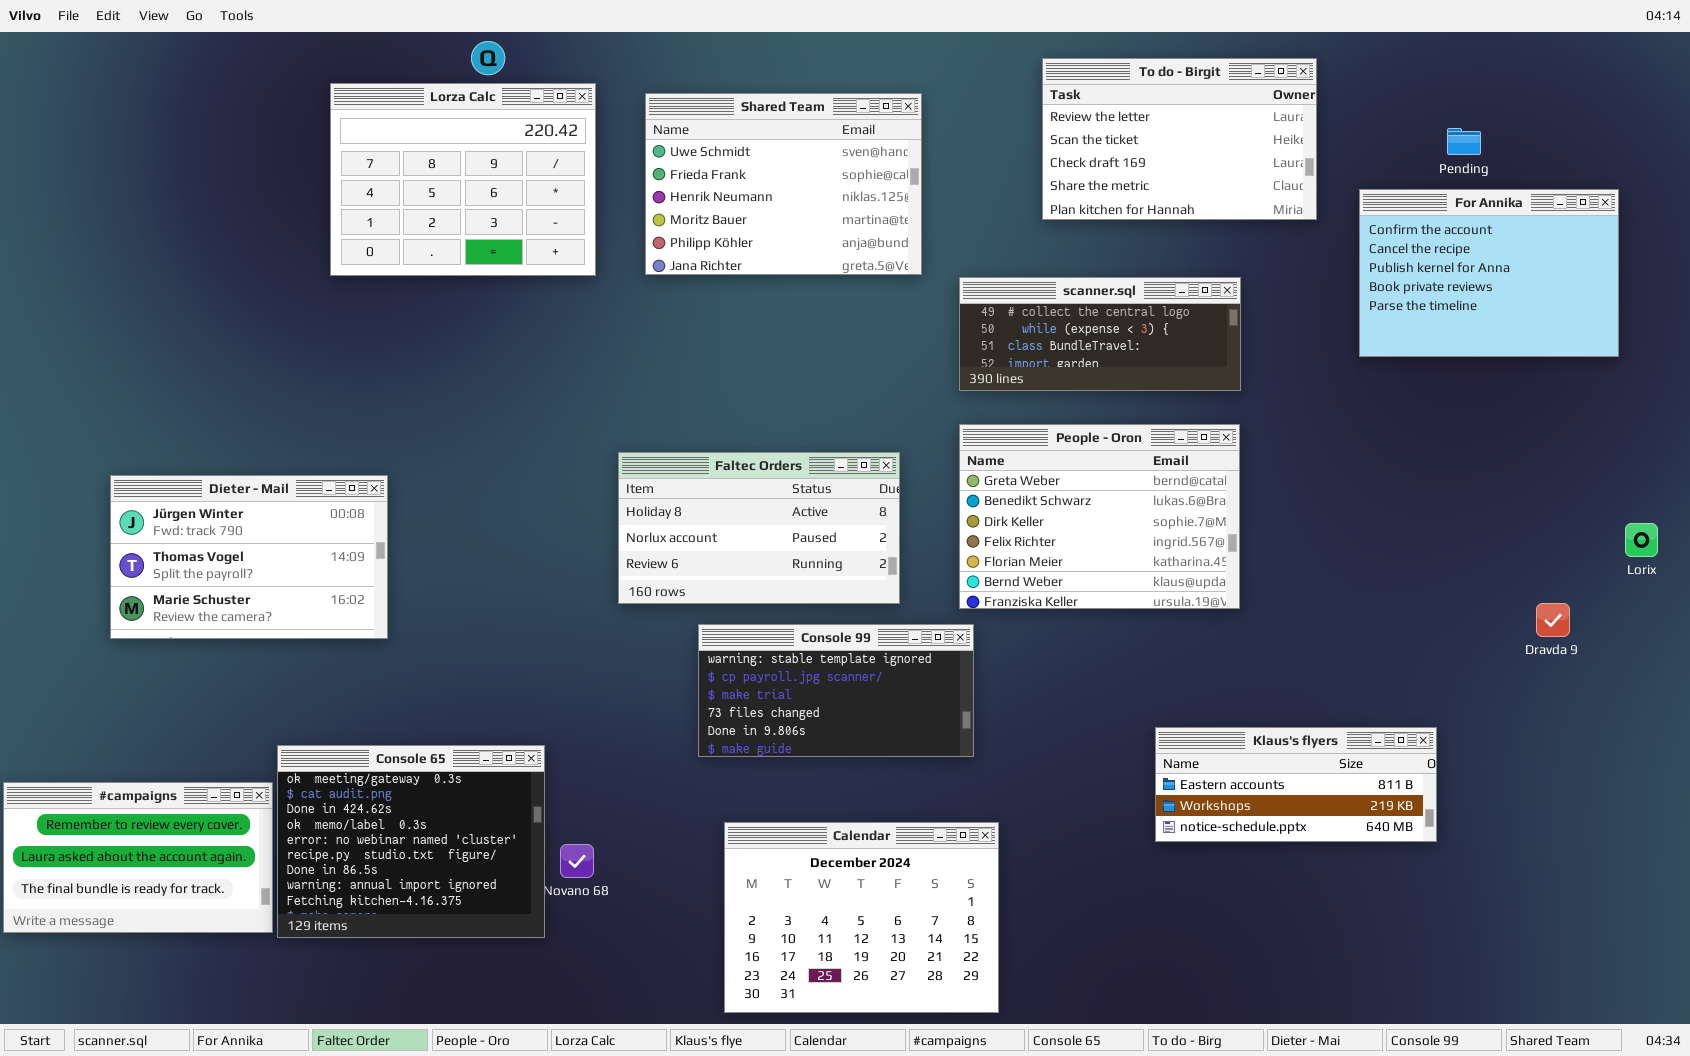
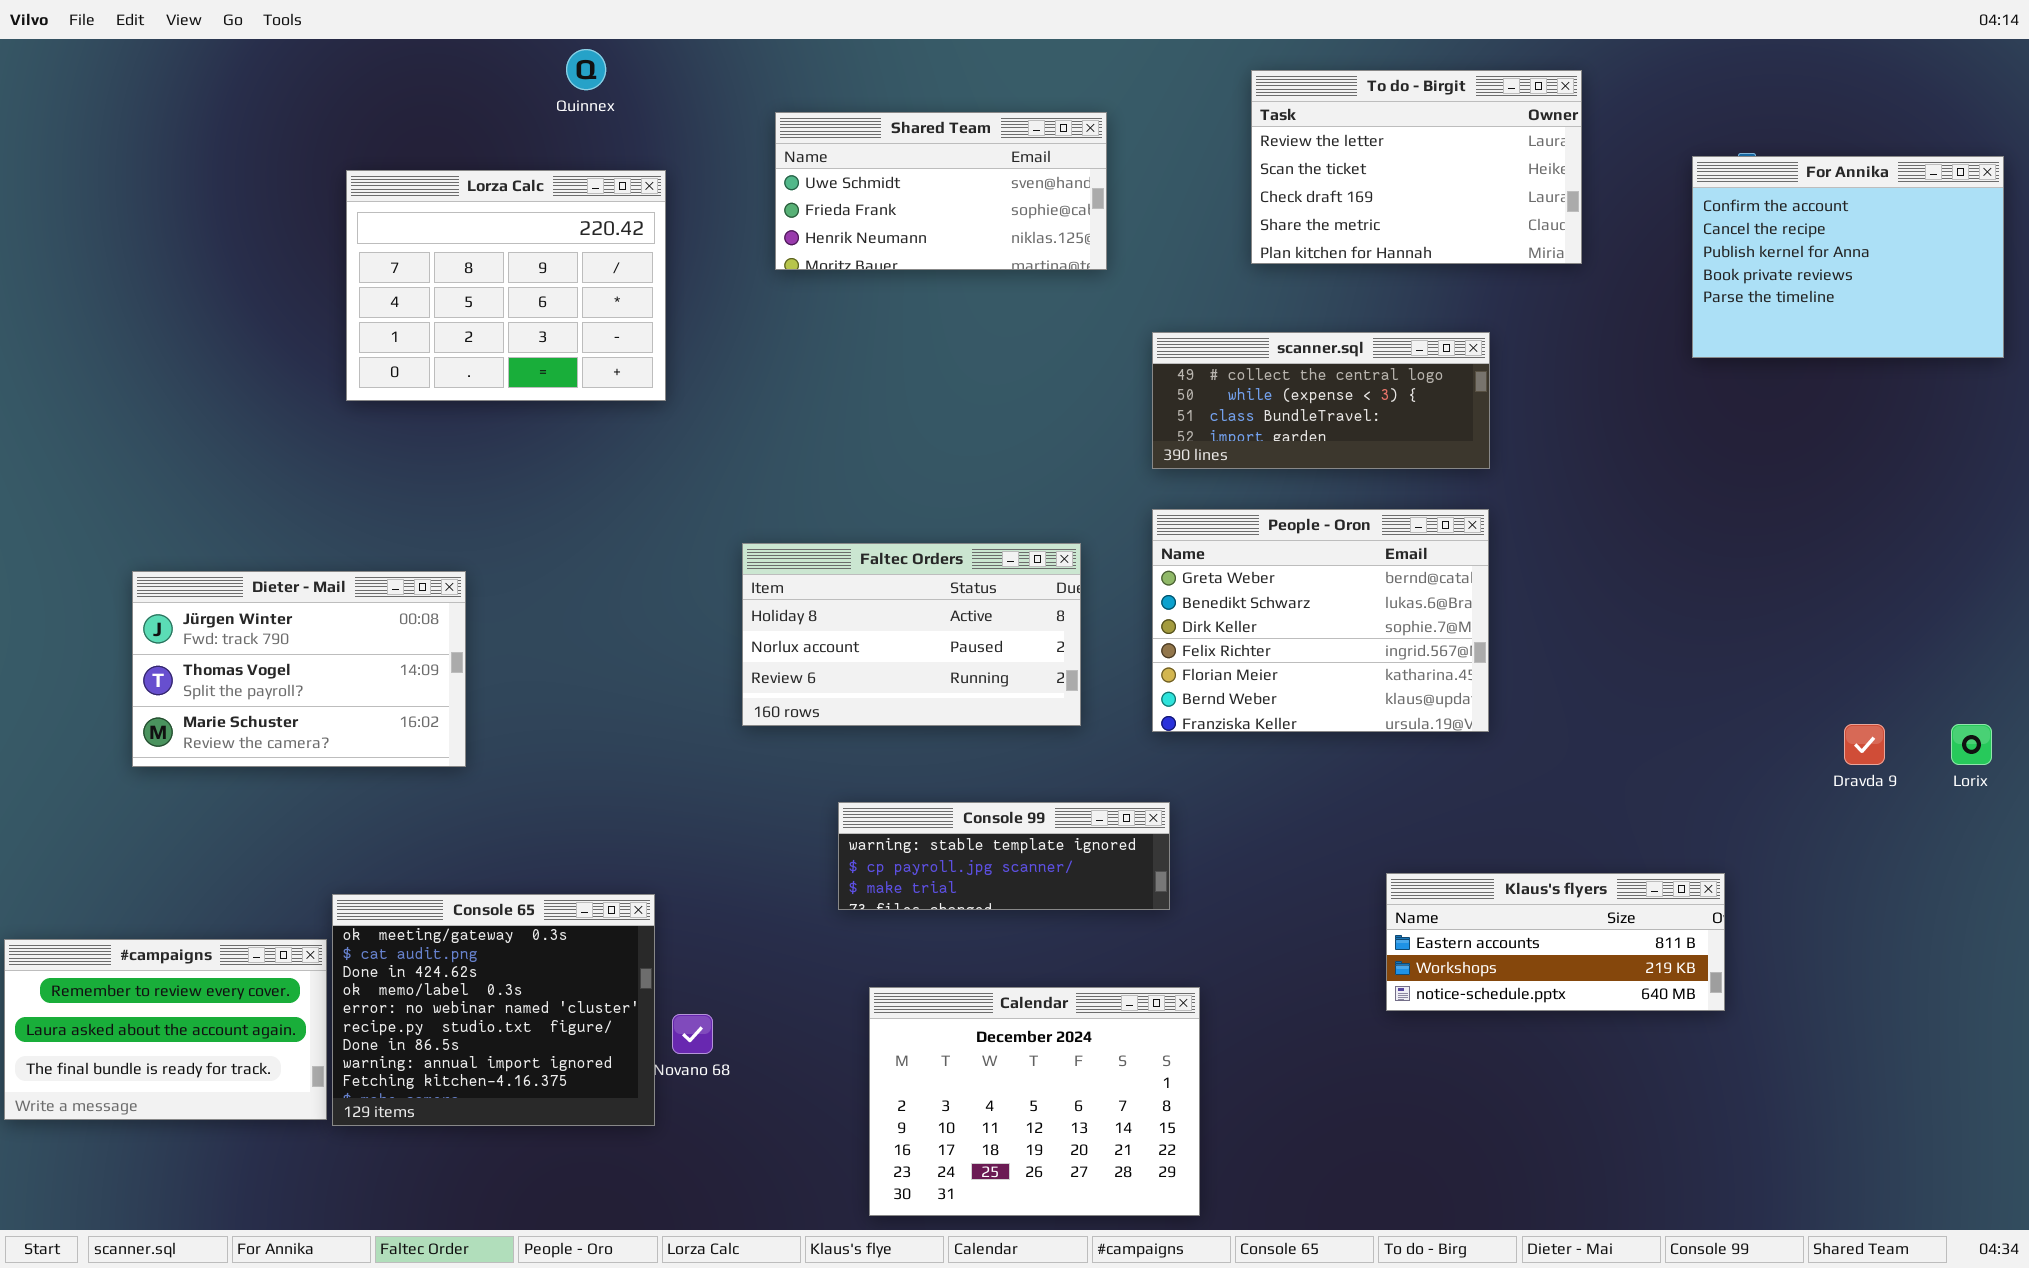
Lorza Calc: [330,83,596,276] -> [346,170,666,401], moved
Shared Team: [645,93,922,275] -> [775,112,1107,270], resized
For Annika: [1359,189,1619,357] -> [1692,156,2004,358], moved
Lorix: [1625,523,1658,557] -> [1951,724,1992,765], moved
Console 99: [698,624,974,757] -> [838,802,1170,910], resized

